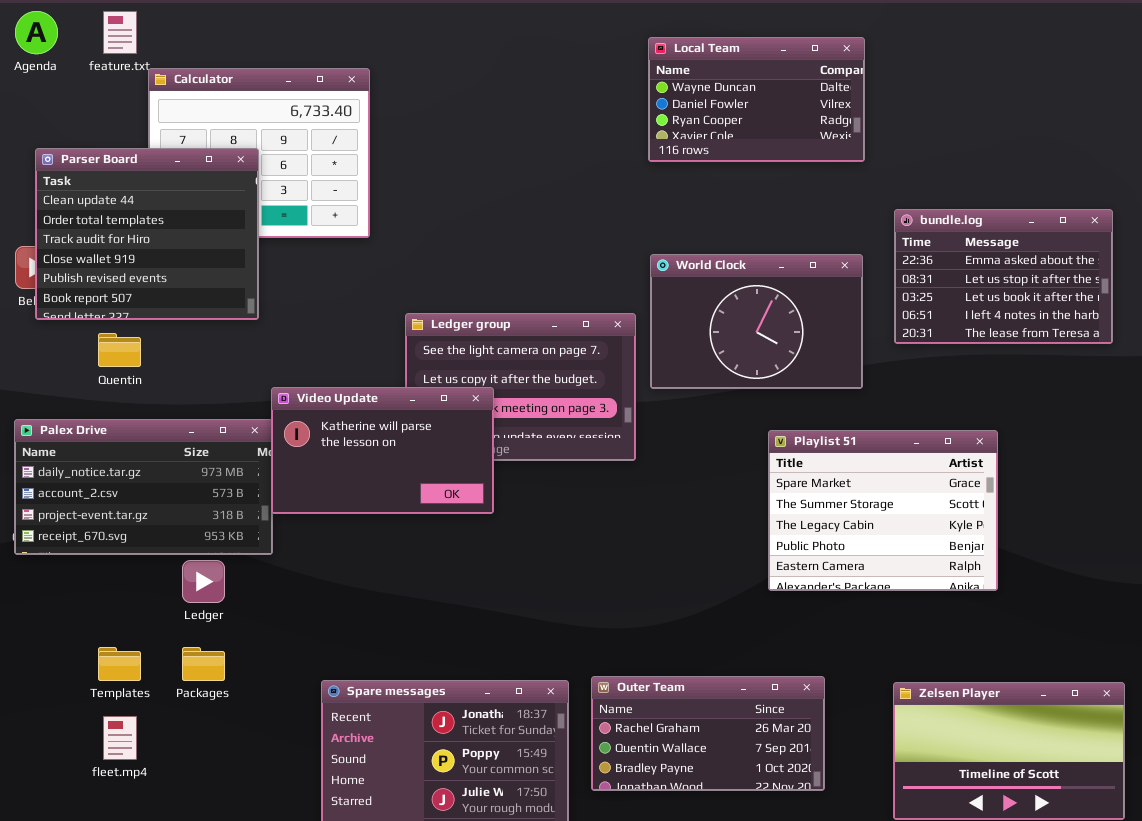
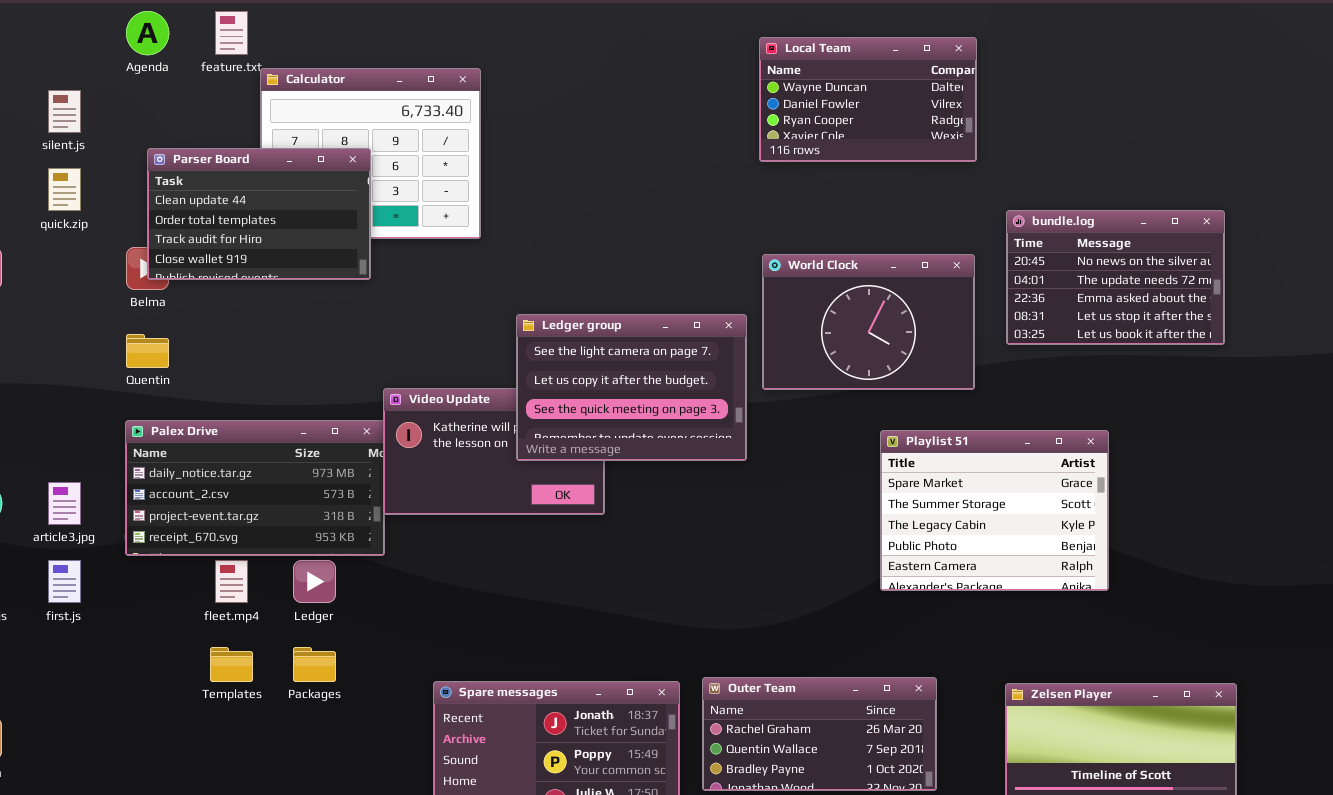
Parser Board: [35,148,259,320] -> [147,148,371,280], resized
bundle.log: [894,209,1113,344] -> [1006,210,1225,345], scrolled up 2 rows
Ledger group: [405,313,636,461] -> [516,314,747,461], raised
Quentin: [98,333,141,367] -> [126,334,169,368], moved
fleet.mp4: [103,716,137,760] -> [215,560,248,603], moved

